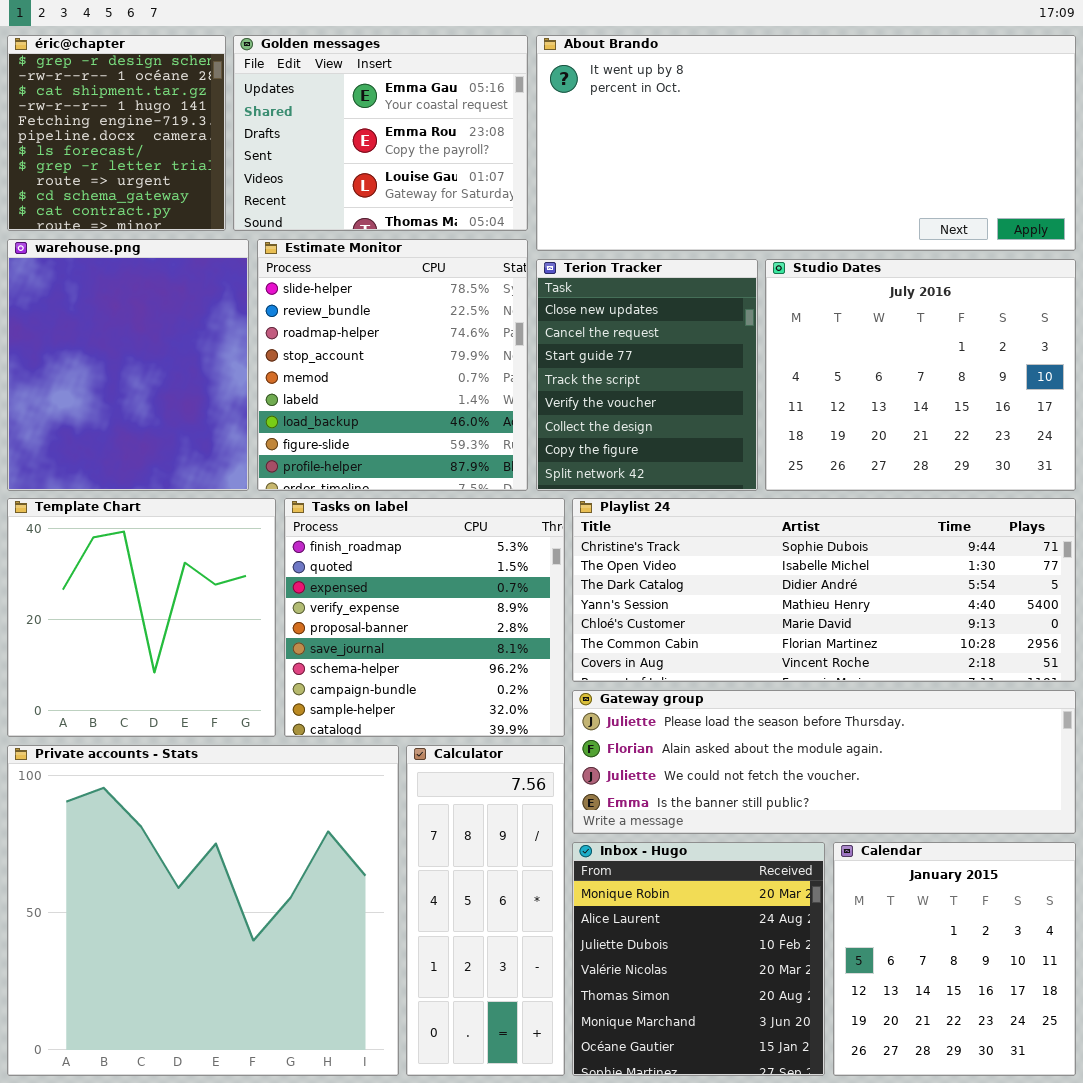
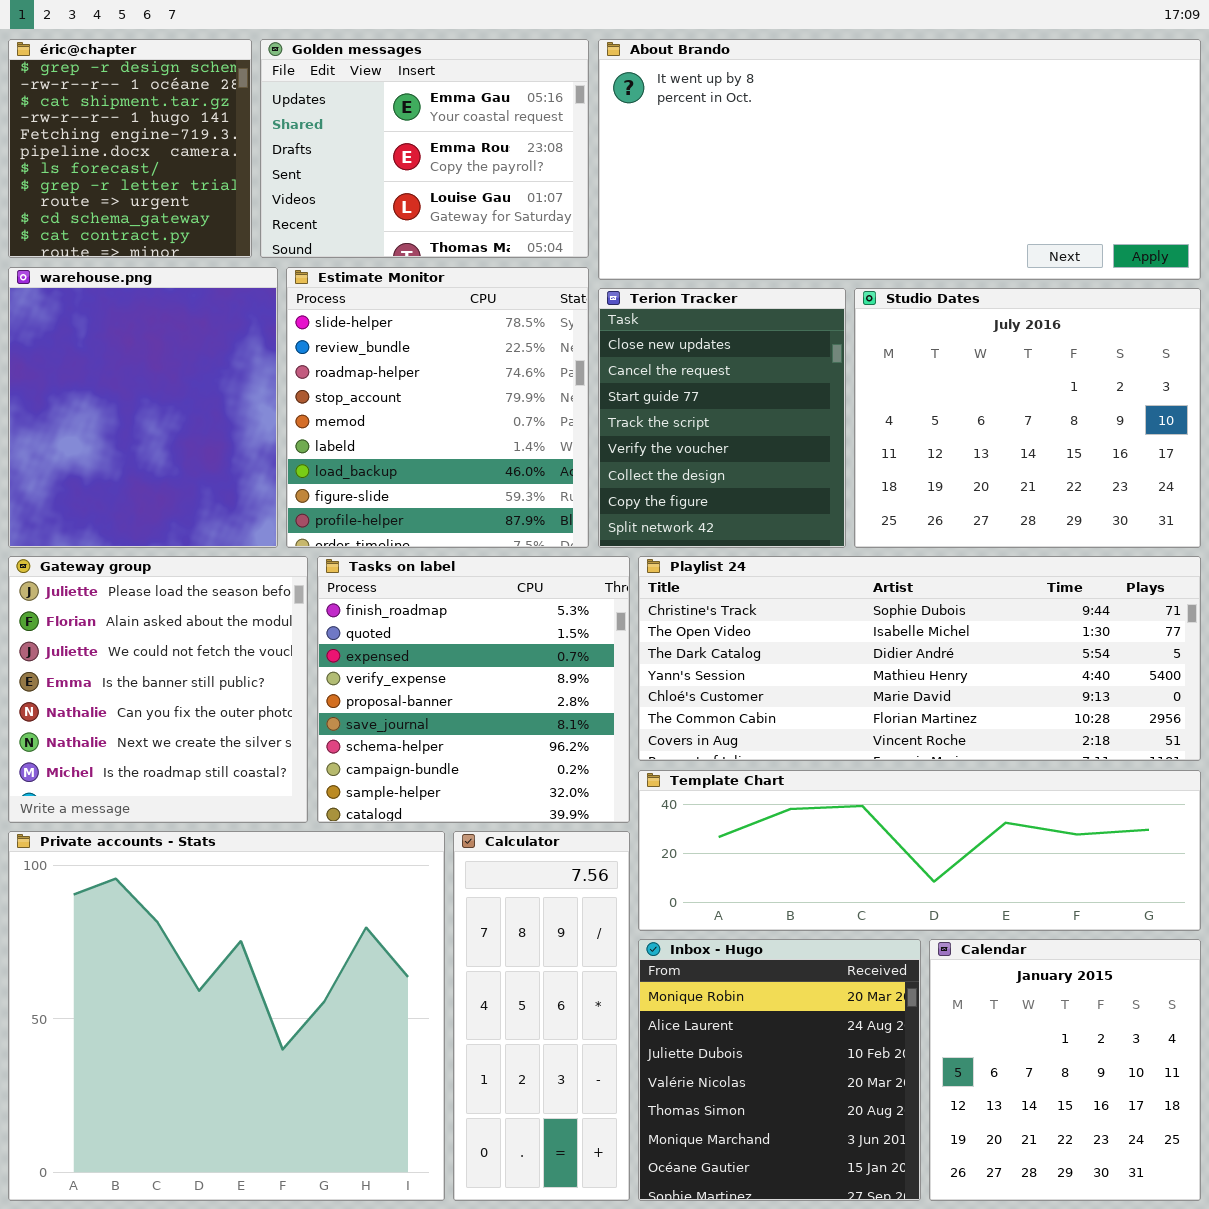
Template Chart: [7,498,276,737] -> [638,770,1201,931], moved, resized
Gateway group: [572,690,1076,834] -> [8,556,308,823], moved, resized

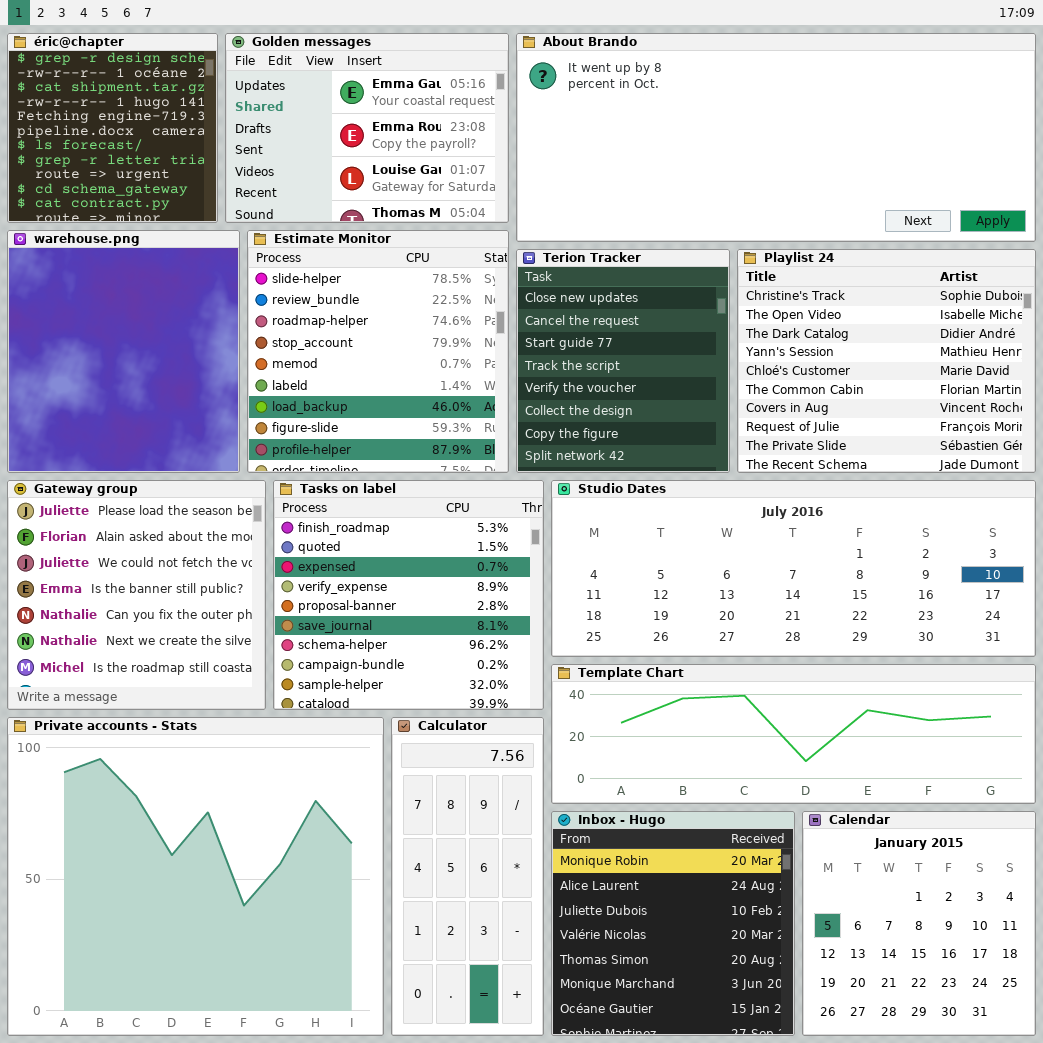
Studio Dates: [854,288,1201,548] -> [551,480,1036,657], moved, resized
Playlist 24: [638,556,1201,761] -> [737,249,1036,473], moved, resized

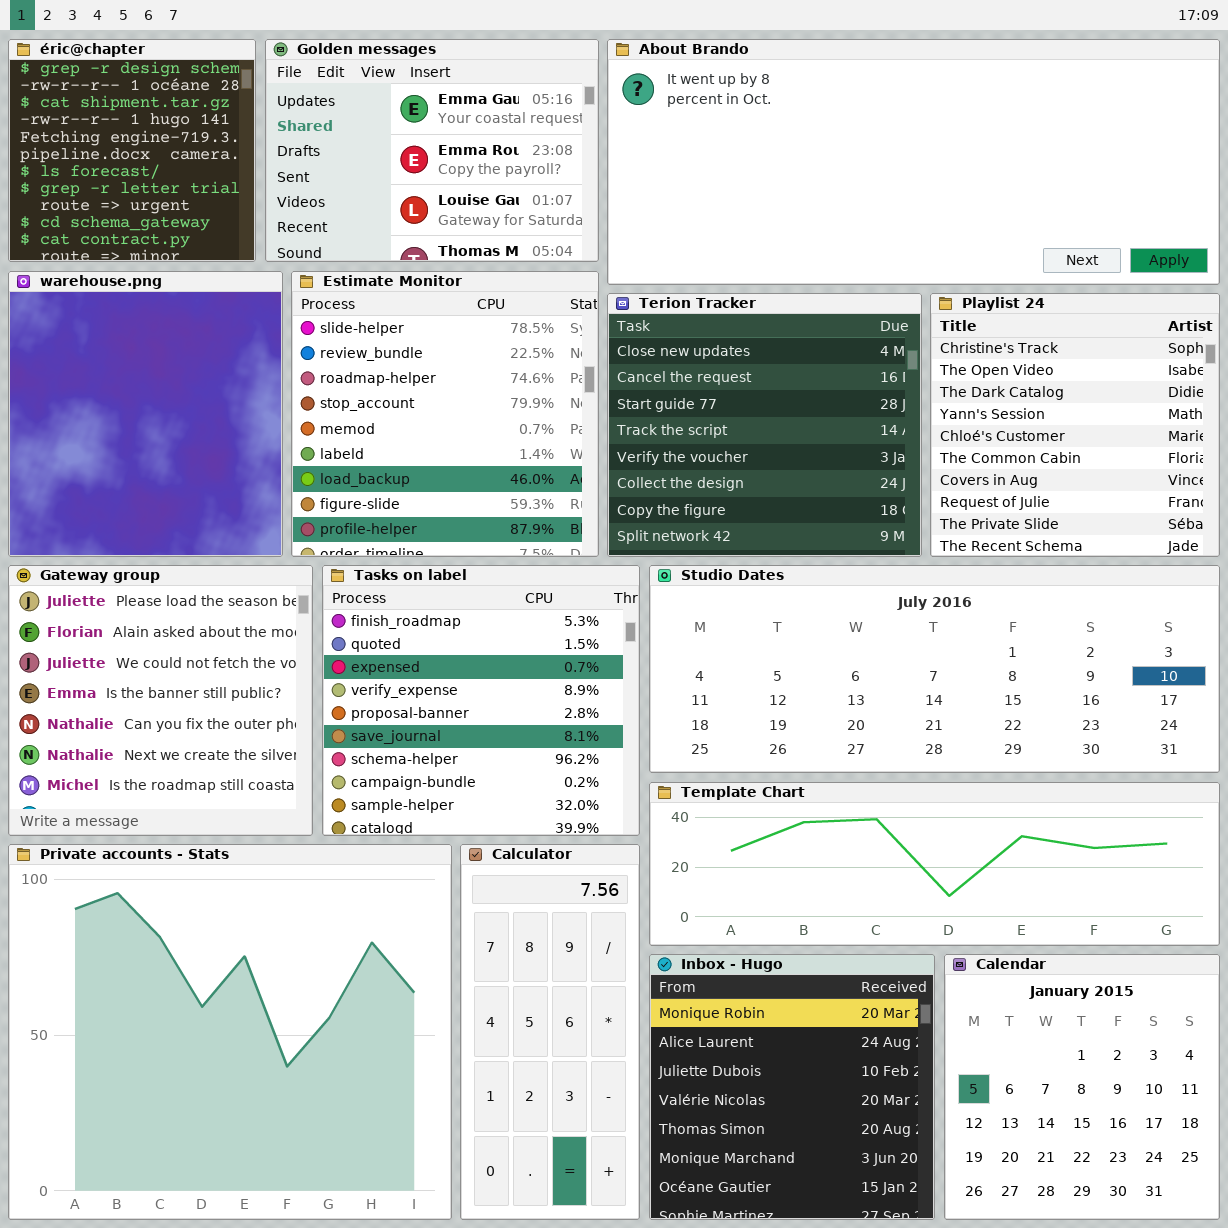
Terion Tracker: [516,249,730,473] -> [607,293,922,557], resized
Playlist 24: [737,249,1036,473] -> [930,293,1220,557], resized

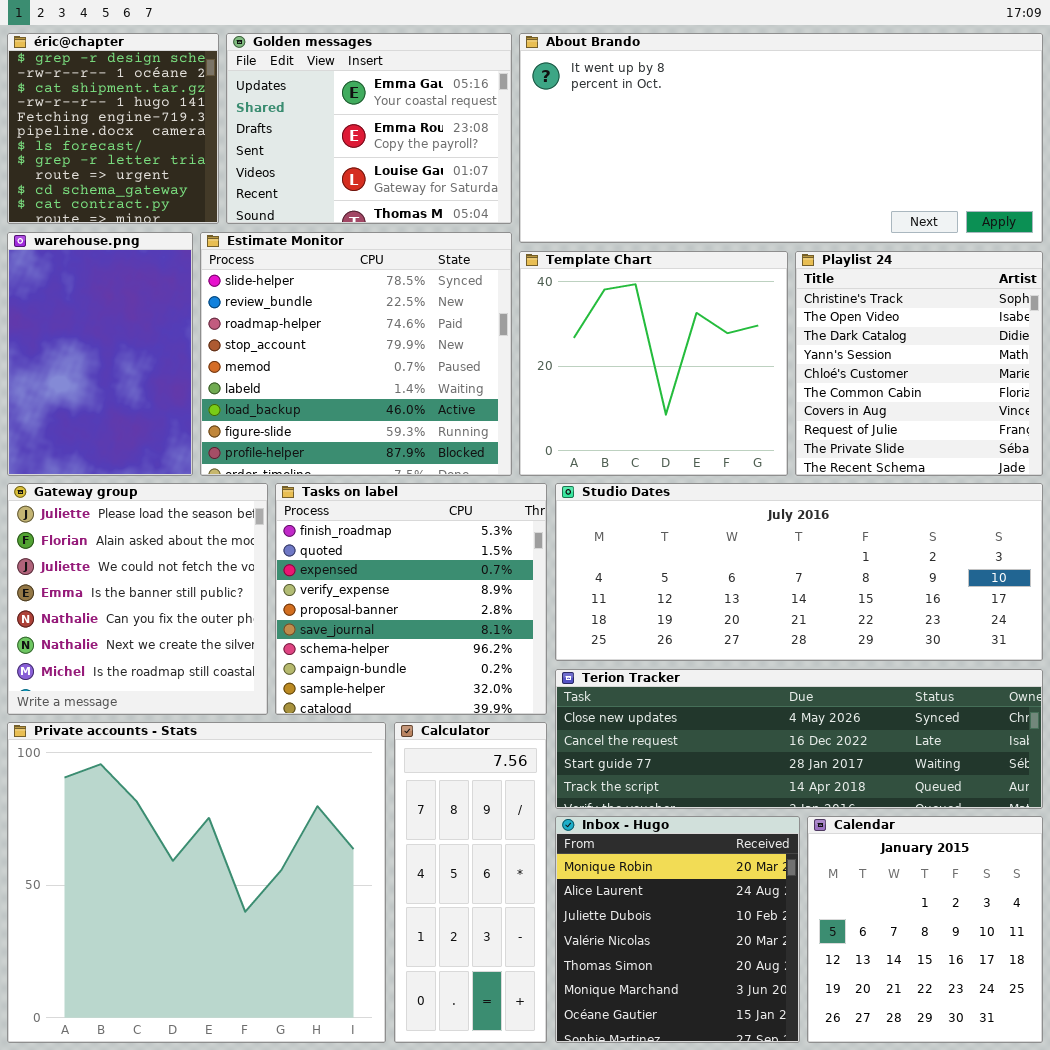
warehouse.png: [8,271,283,557] -> [7,232,193,476], resized
Estimate Monitor: [291,271,599,557] -> [200,232,512,476], resized
Terion Tracker: [607,293,922,557] -> [555,669,1043,809], moved, resized
Template Chart: [649,782,1220,946] -> [519,251,788,476], moved, resized

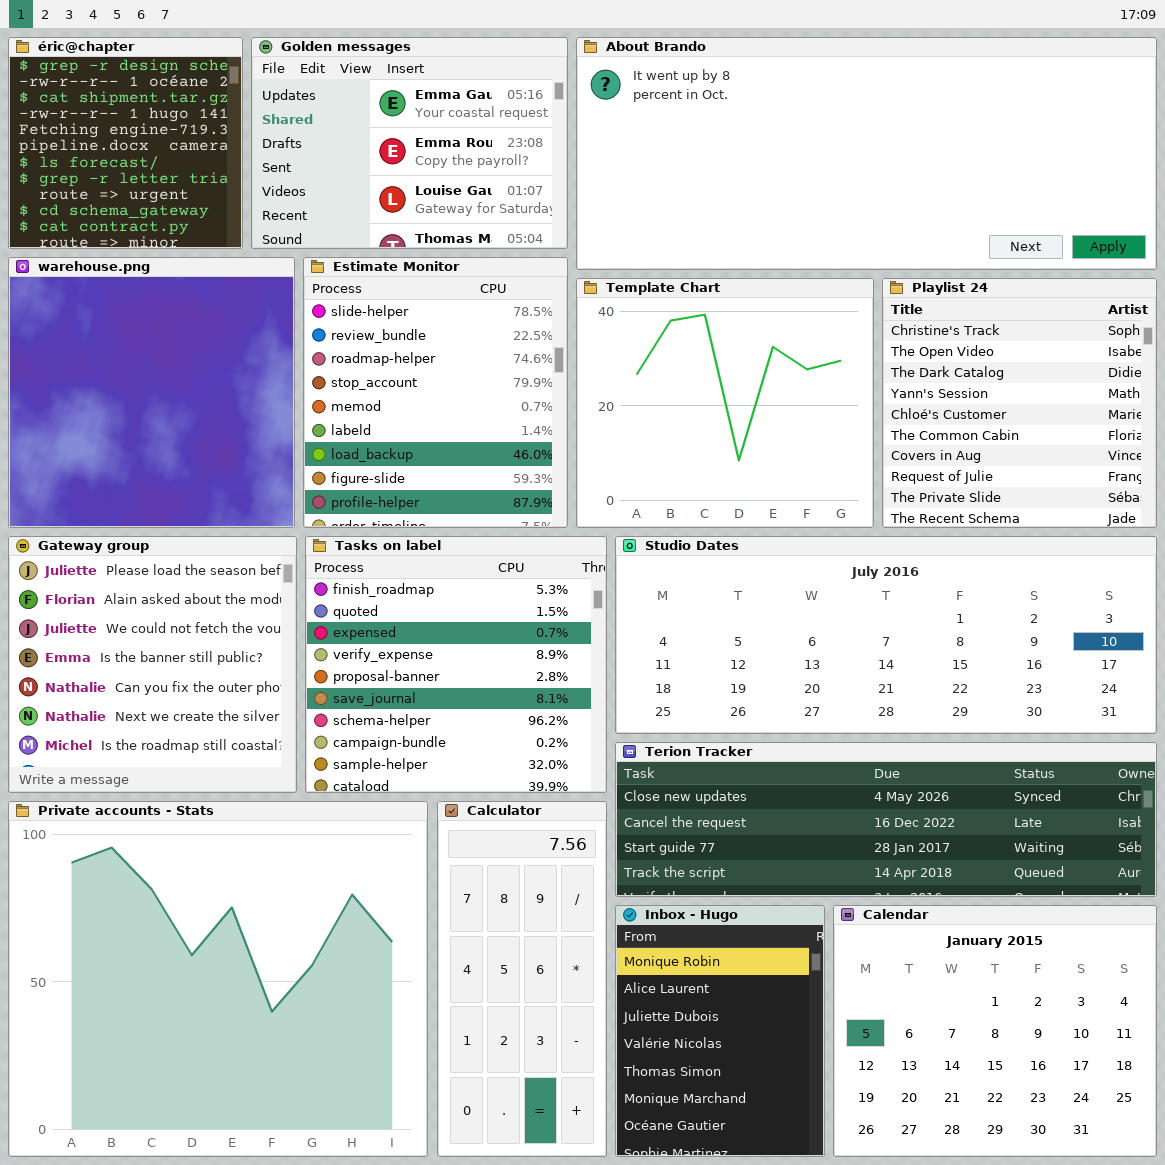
warehouse.png: [7,232,193,476] -> [8,257,295,528], resized
Estimate Monitor: [200,232,512,476] -> [303,257,568,528], resized
Inbox - Hugo: [555,816,800,1043] -> [615,905,825,1157], resized
Calendar: [807,816,1043,1043] -> [833,905,1157,1157], resized

